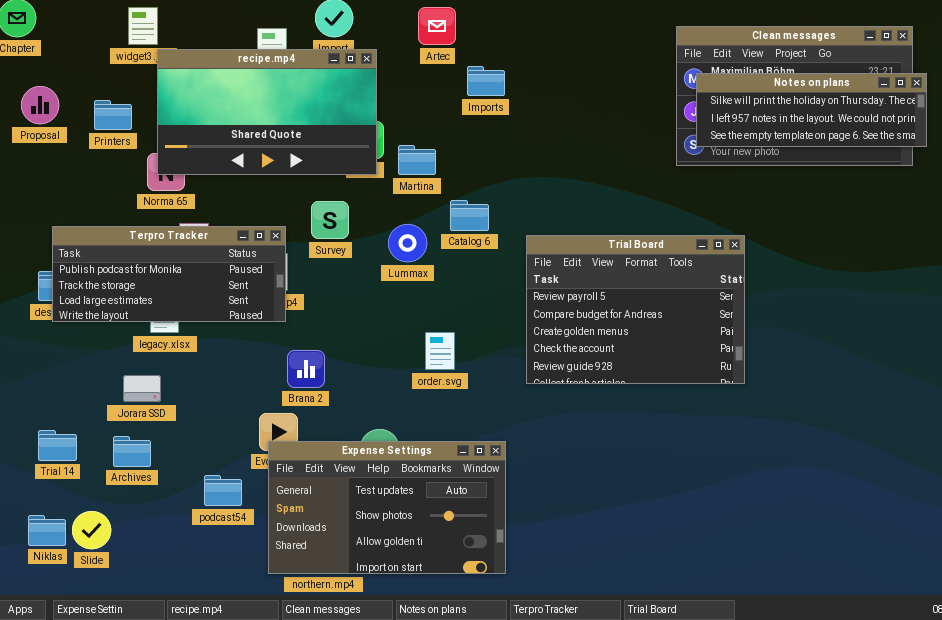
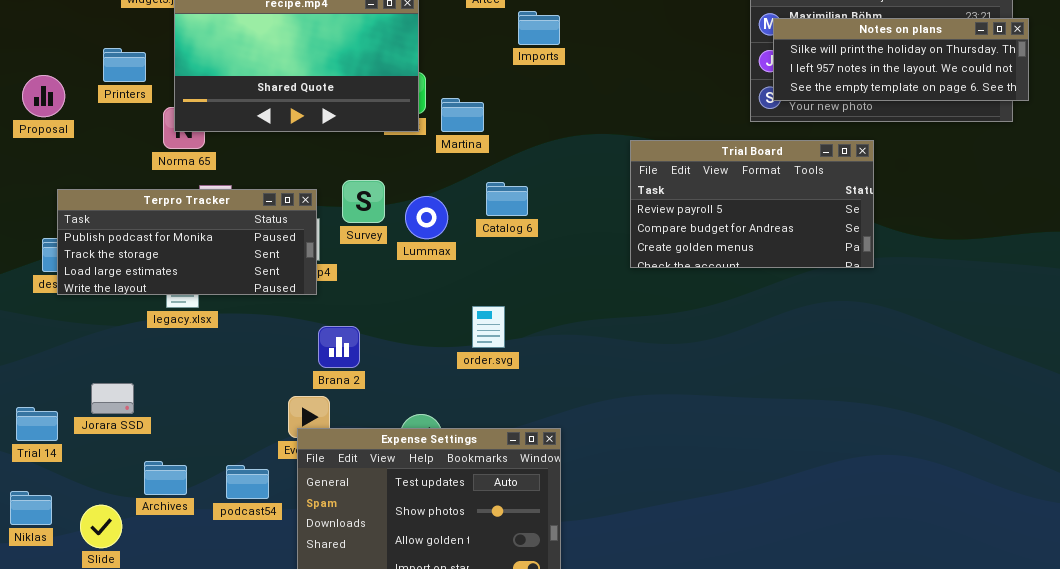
Proposal: [21,86,59,124] -> [22,75,65,117], moved
Catalog 6: [450,200,489,231] -> [486,182,528,216], moved
Survey: [311,201,349,239] -> [342,180,385,223], moved
Lummax: [388,224,427,262] -> [405,196,448,239], moved
Trial Board: [526,235,745,384] -> [630,140,874,268], moved, resized
Jorara SSD: [123,375,161,402] -> [91,383,134,414], moved
Trial 14: [38,430,77,461] -> [16,407,58,441], moved
Archives: [113,436,151,467] -> [144,461,187,495], moved
Niklas: [28,515,66,546] -> [10,491,52,525], moved

